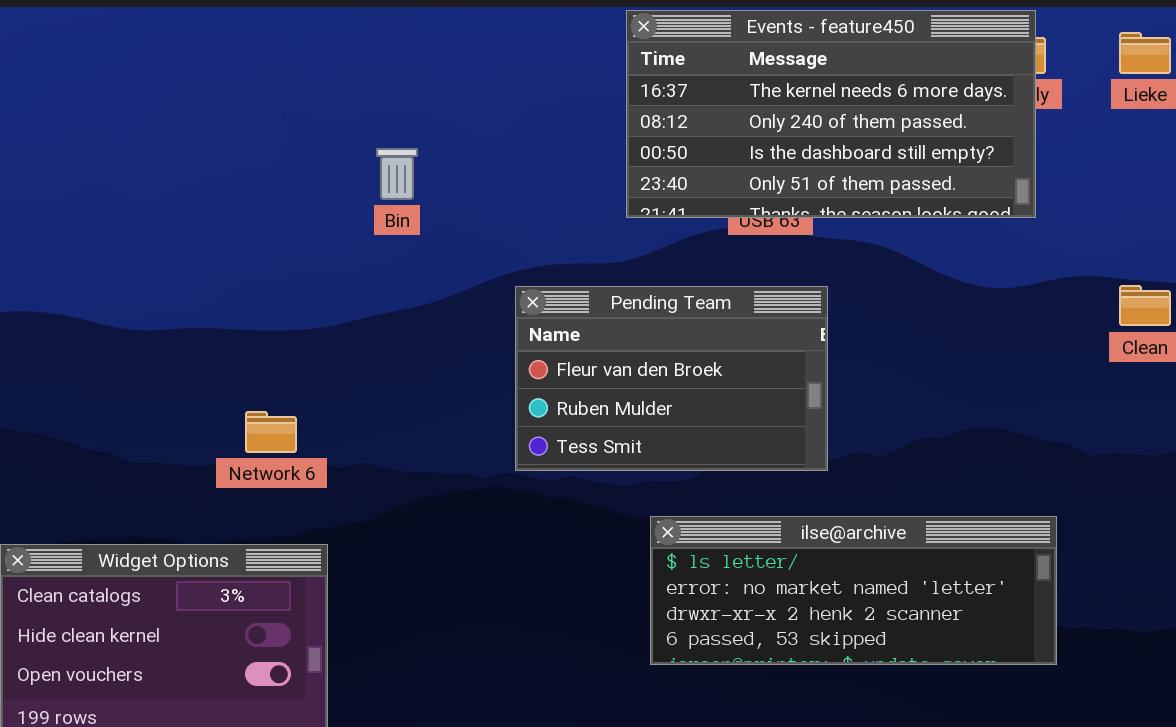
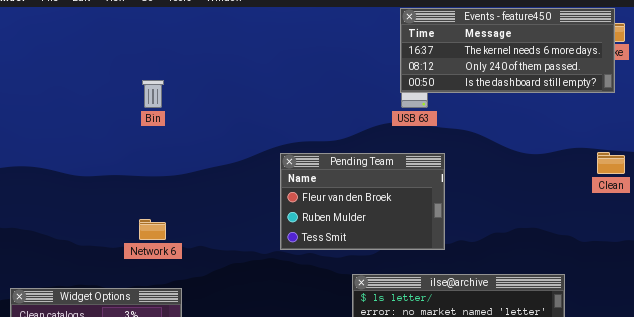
Events - feature450: [626,10,1036,218] -> [400,8,615,93], moved, resized
Bin: [376,148,418,200] -> [142,80,164,108], moved

